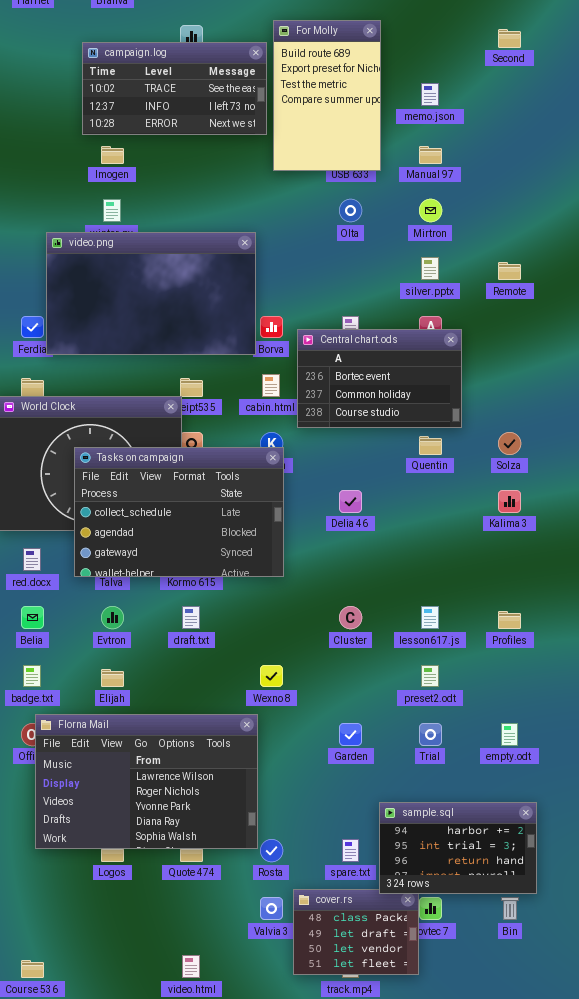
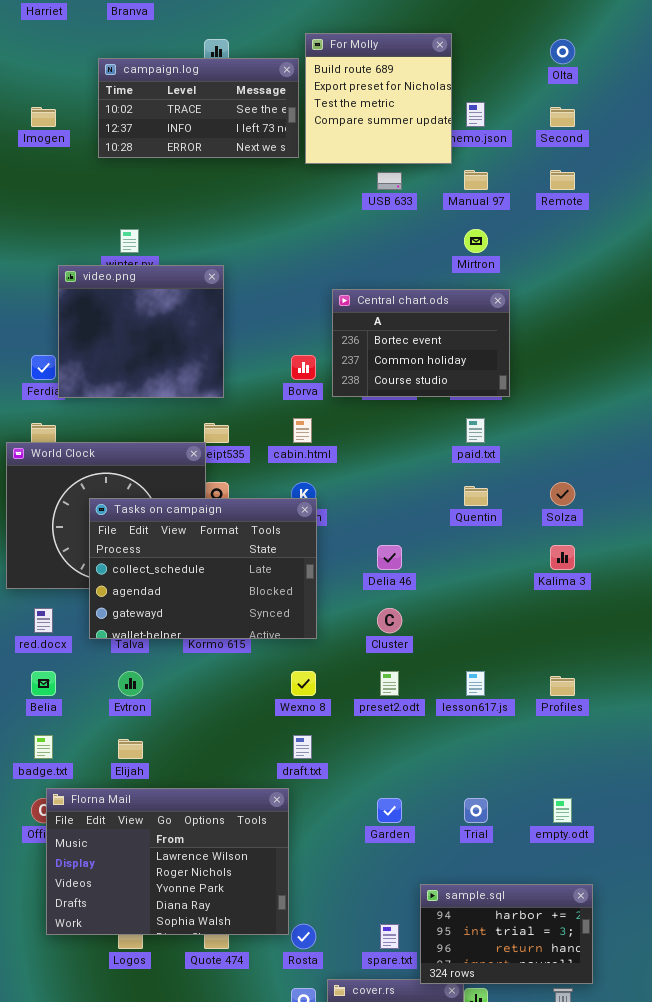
For Molly: [273,20,381,171] -> [305,33,452,164], resized
Second: [498,29,521,48] -> [550,107,575,127], moved
Imogen: [101,146,124,164] -> [31,107,56,127], moved
Olta: [339,199,362,222] -> [550,39,575,64], moved
video.png: [46,232,256,355] -> [58,265,224,398], resized
Remote: [498,262,521,280] -> [550,170,575,190], moved
Central chart.ods: [297,329,462,428] -> [332,289,510,397], moved
draft.txt: [182,606,200,629] -> [293,735,312,759], moved
Cluster: [339,606,362,629] -> [377,608,402,633], moved
Wexno 8: [260,665,283,687] -> [291,671,316,696], moved
preset2.odt: [421,665,439,687] -> [380,671,399,696], moved

